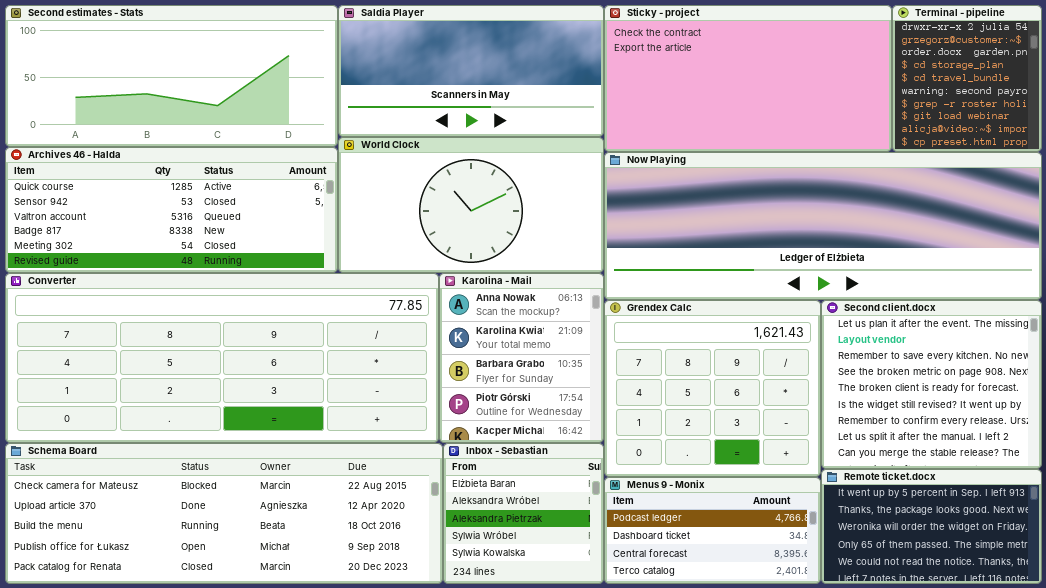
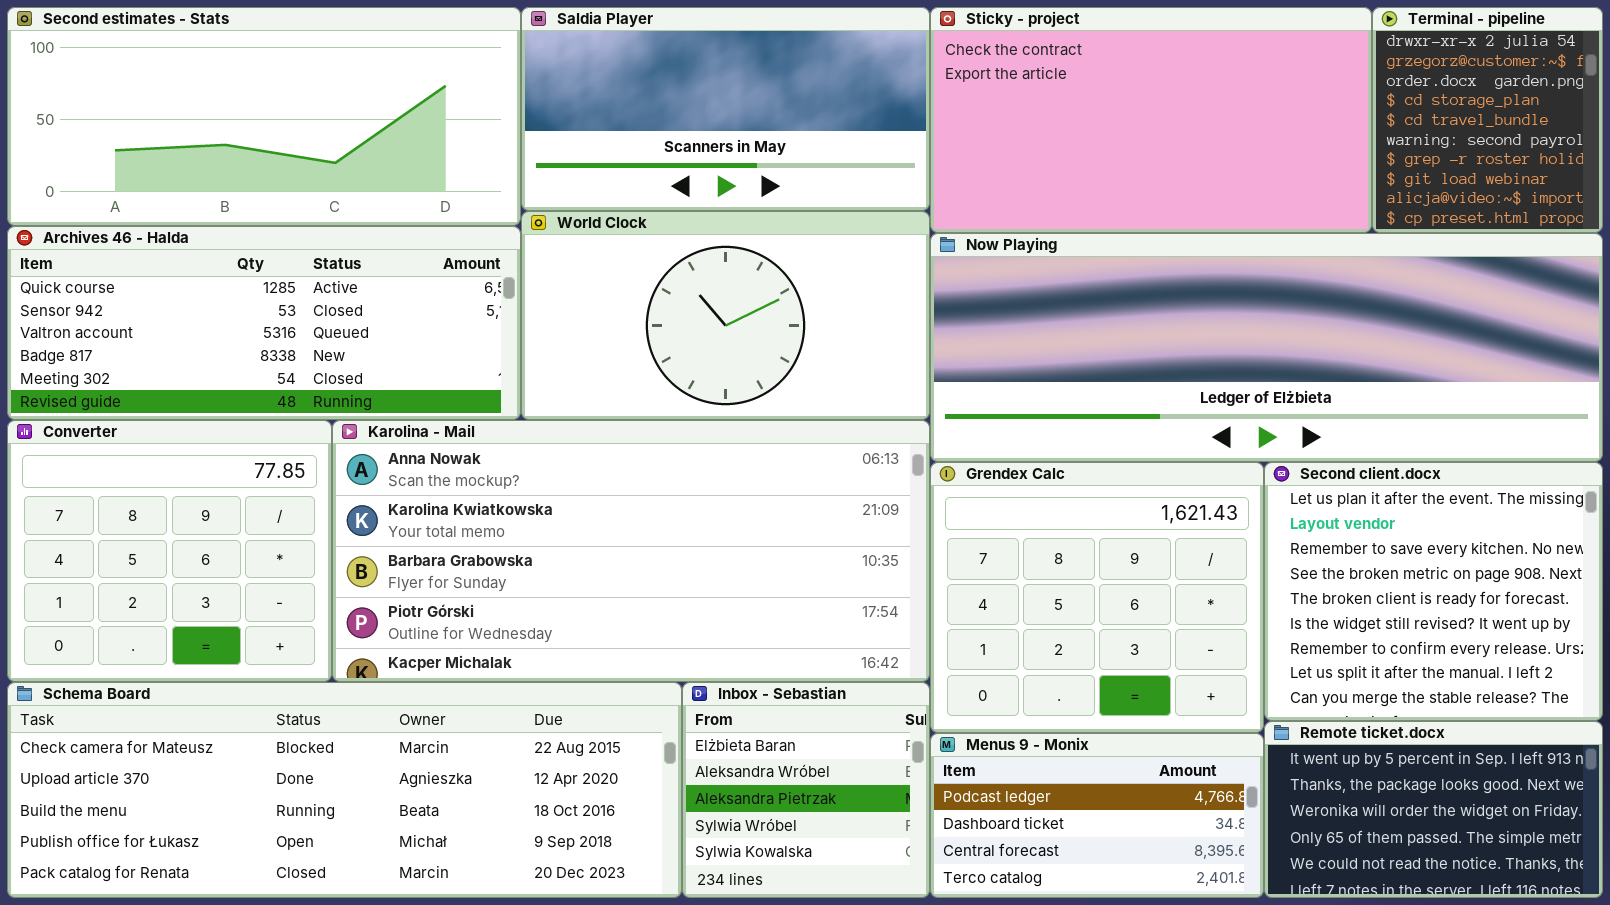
Converter: [5,273,439,443] -> [7,420,332,682], resized
Karolina - Mail: [439,273,604,443] -> [332,420,930,682], resized

